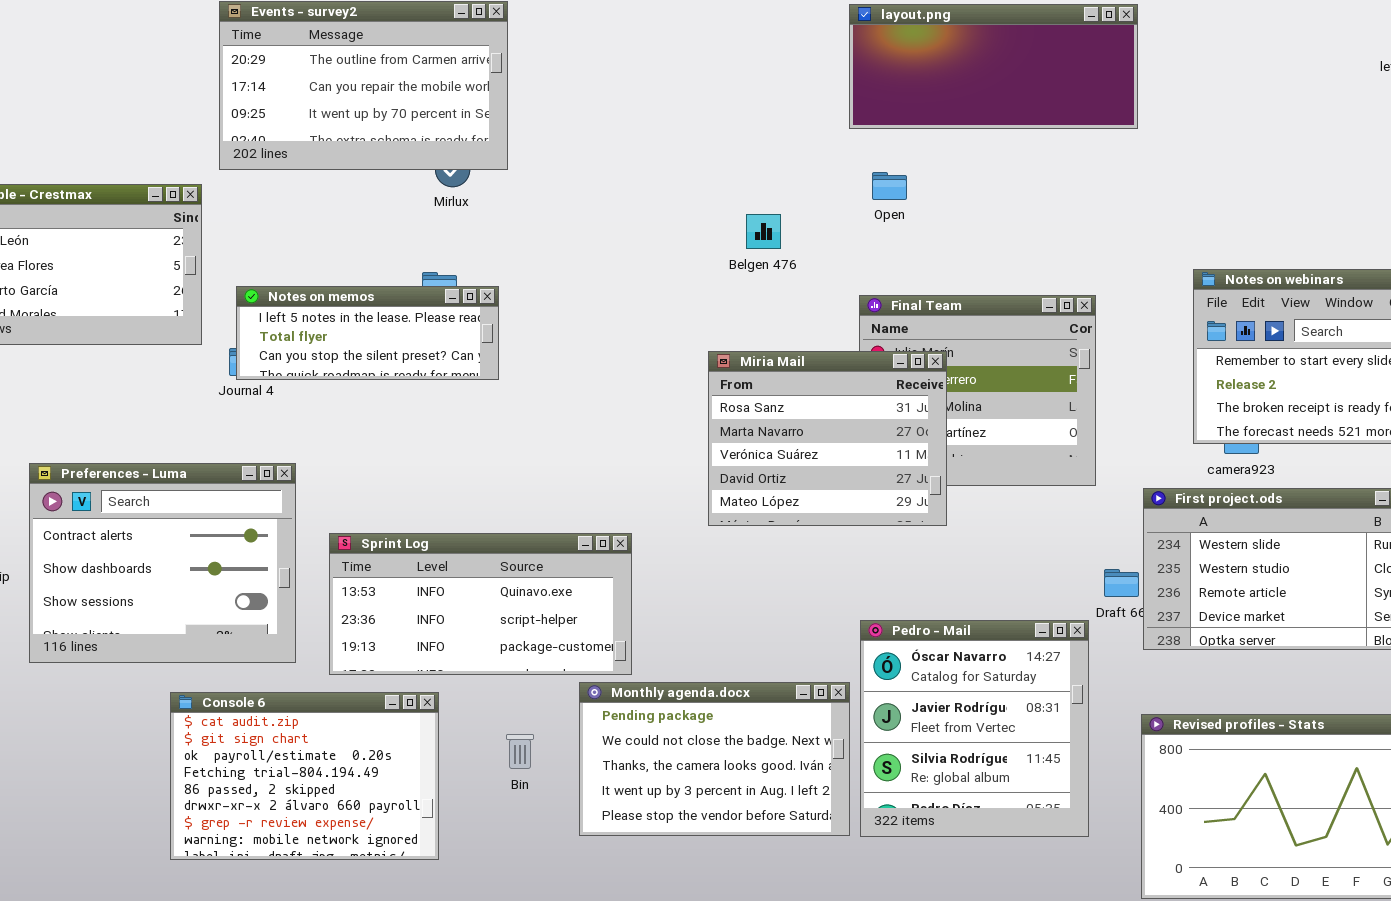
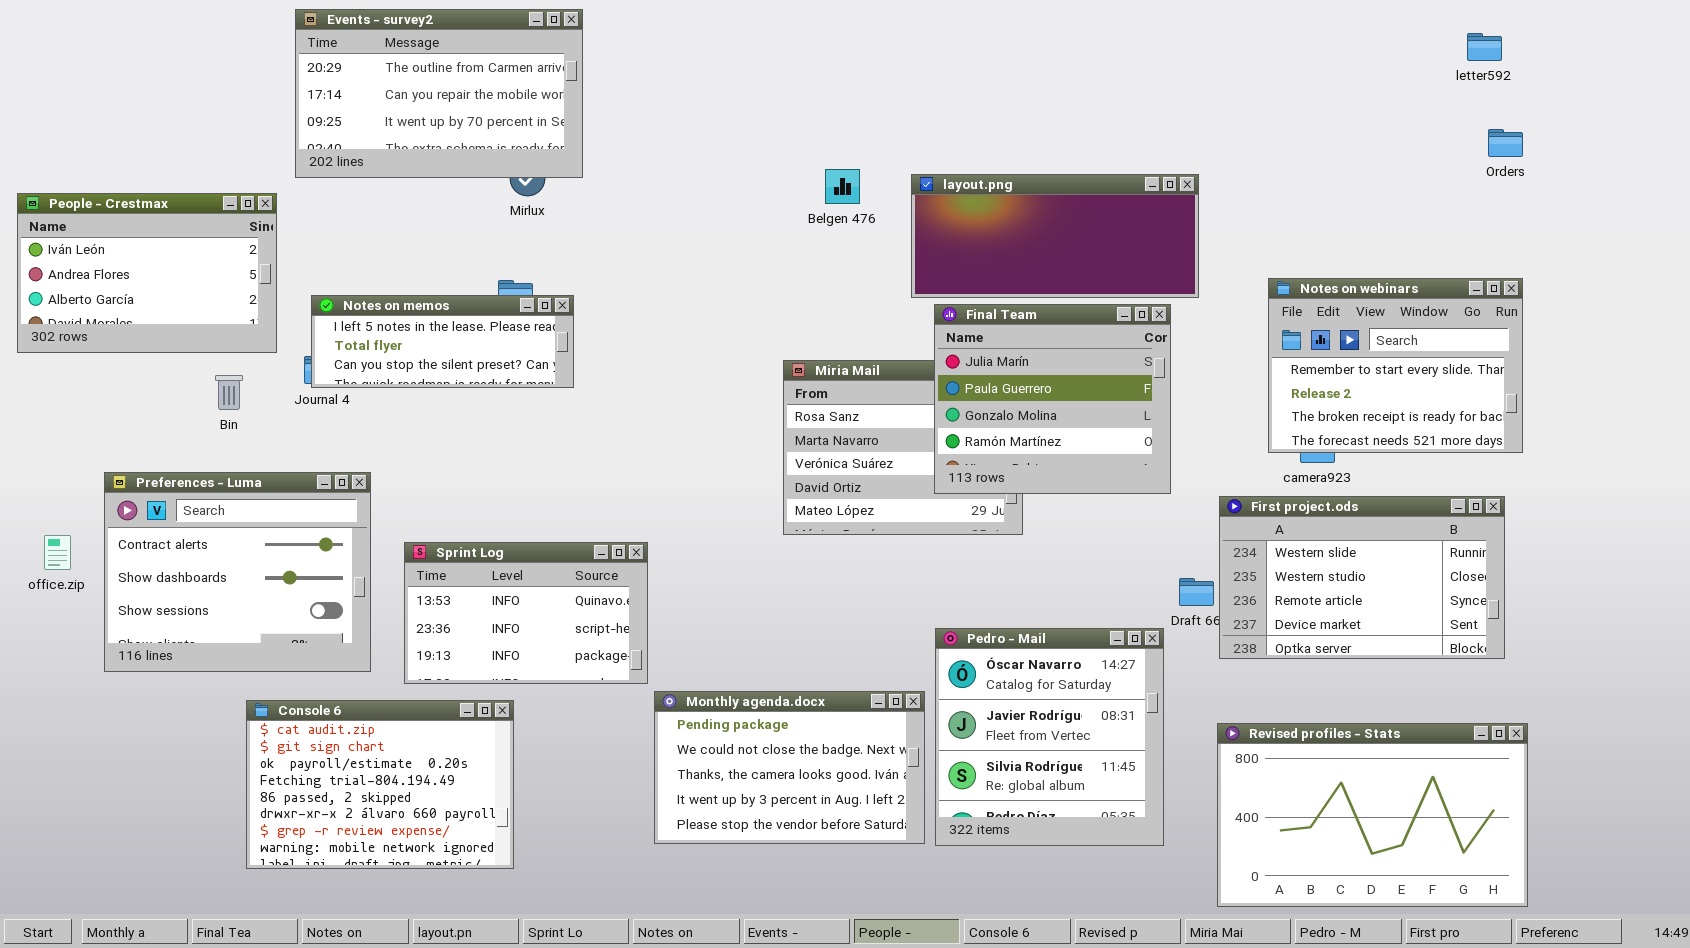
layout.png: [849,4,1138,129] -> [911,174,1199,298], moved
Belgen 476: [746,214,781,249] -> [825,169,860,204], moved
Final Team: [859,295,1096,486] -> [934,304,1171,494], raised
Sprint Log: [329,533,632,675] -> [404,542,648,684], resized
Bin: [506,734,534,769] -> [215,375,243,410], moved

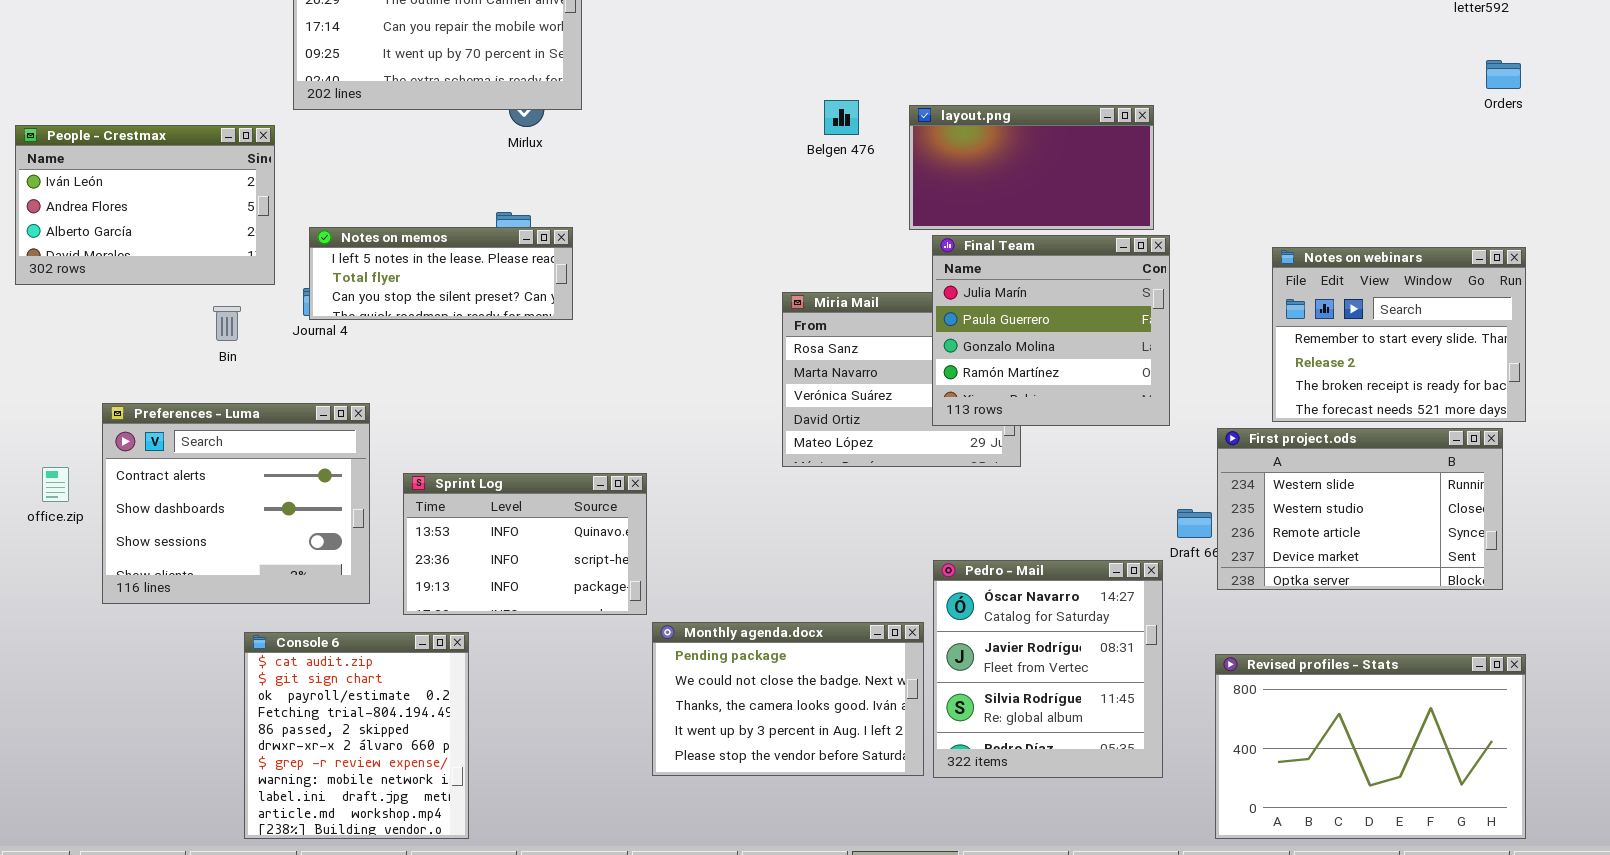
layout.png: [911,174,1199,298] -> [909,105,1154,230], resized
Notes on webinars: [1268,278,1523,453] -> [1272,247,1526,422], moved
Console 6: [246,700,514,869] -> [244,632,469,839], resized

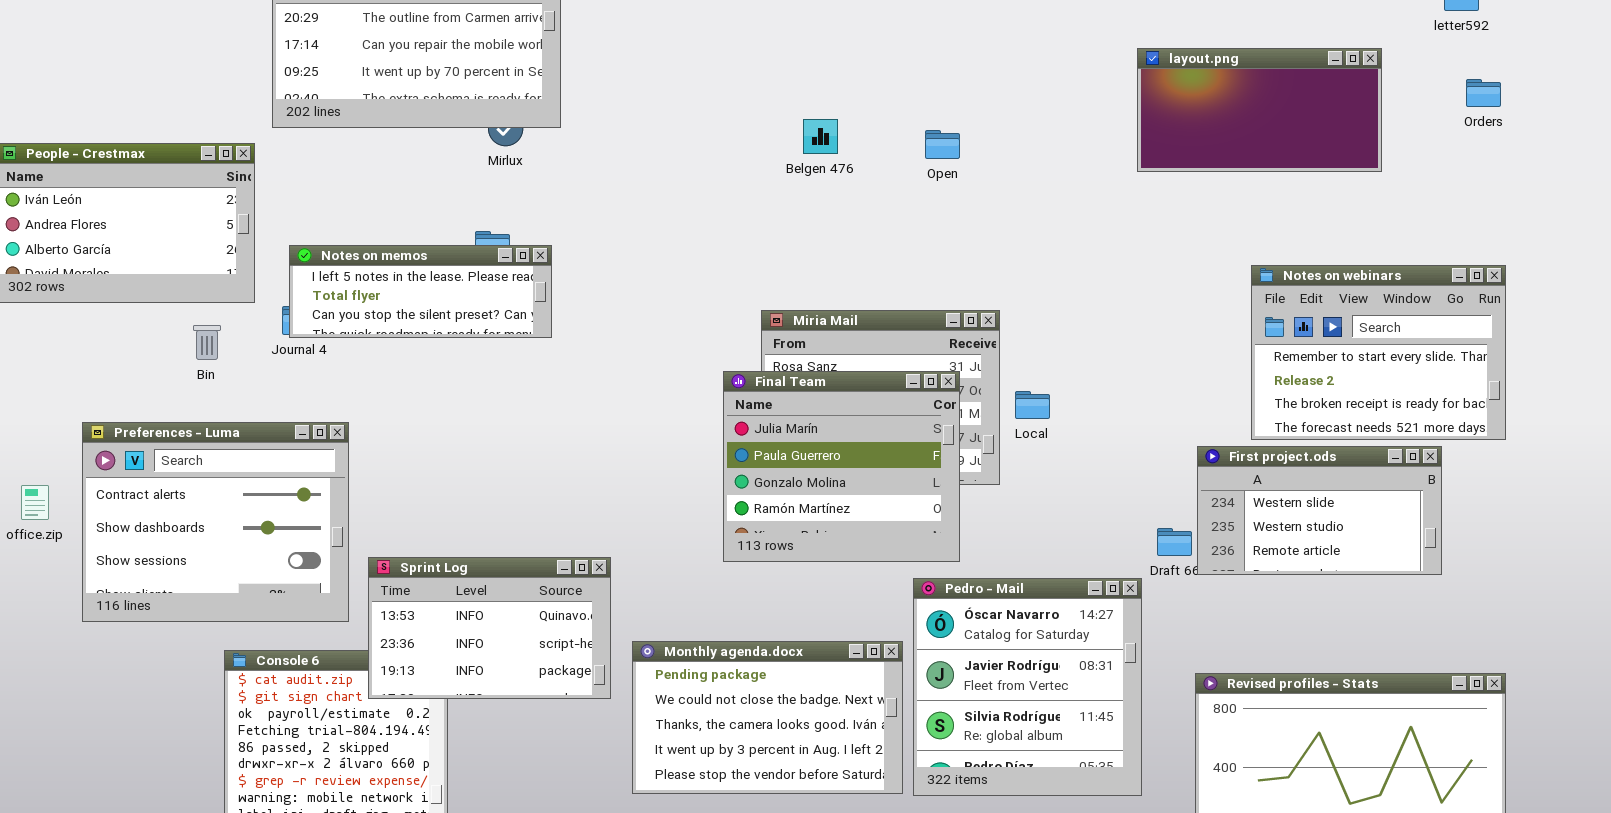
layout.png: [909,105,1154,230] -> [1137,48,1382,172], moved
Final Team: [932,235,1170,426] -> [723,371,960,562], moved
First project.ods: [1217,428,1503,590] -> [1197,446,1442,575], resized
Sprint Log: [403,473,647,615] -> [368,557,611,699], moved

